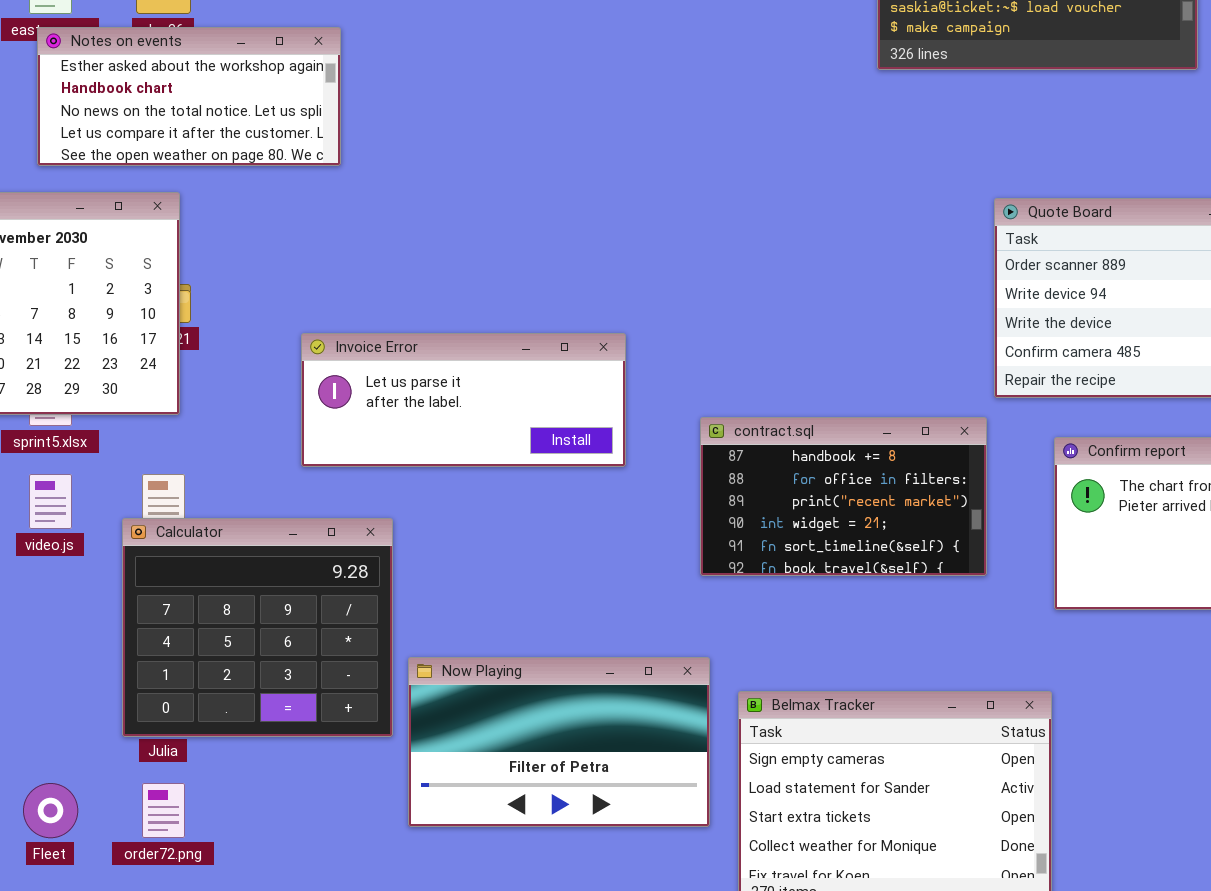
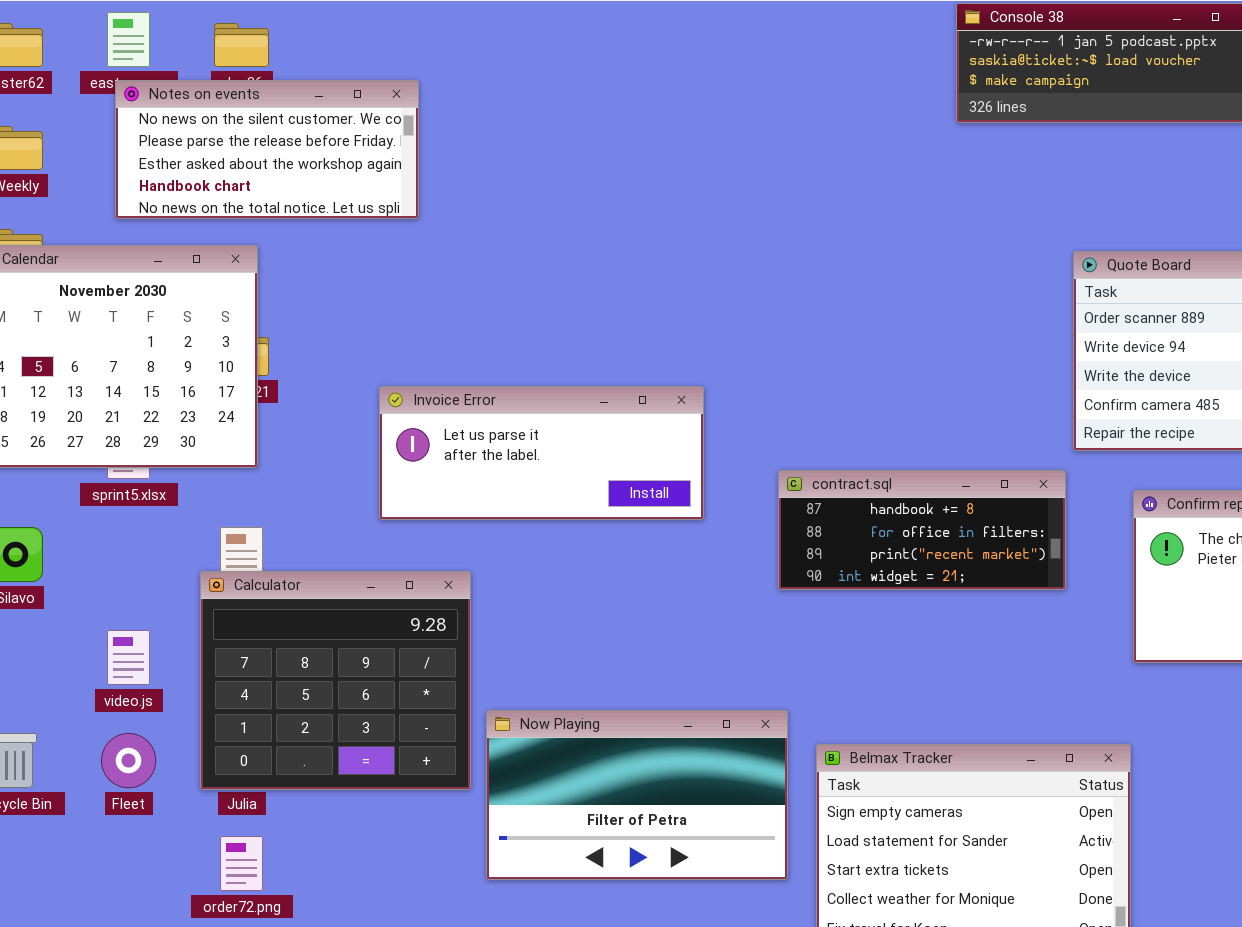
Notes on events: [37,27,341,166] -> [115,80,419,219], scrolled up 2 rows
contract.sql: [700,417,987,576] -> [778,470,1066,590], resized
video.js: [29,474,72,529] -> [107,630,150,685], moved
Fleet: [23,783,78,838] -> [101,733,156,788], moved

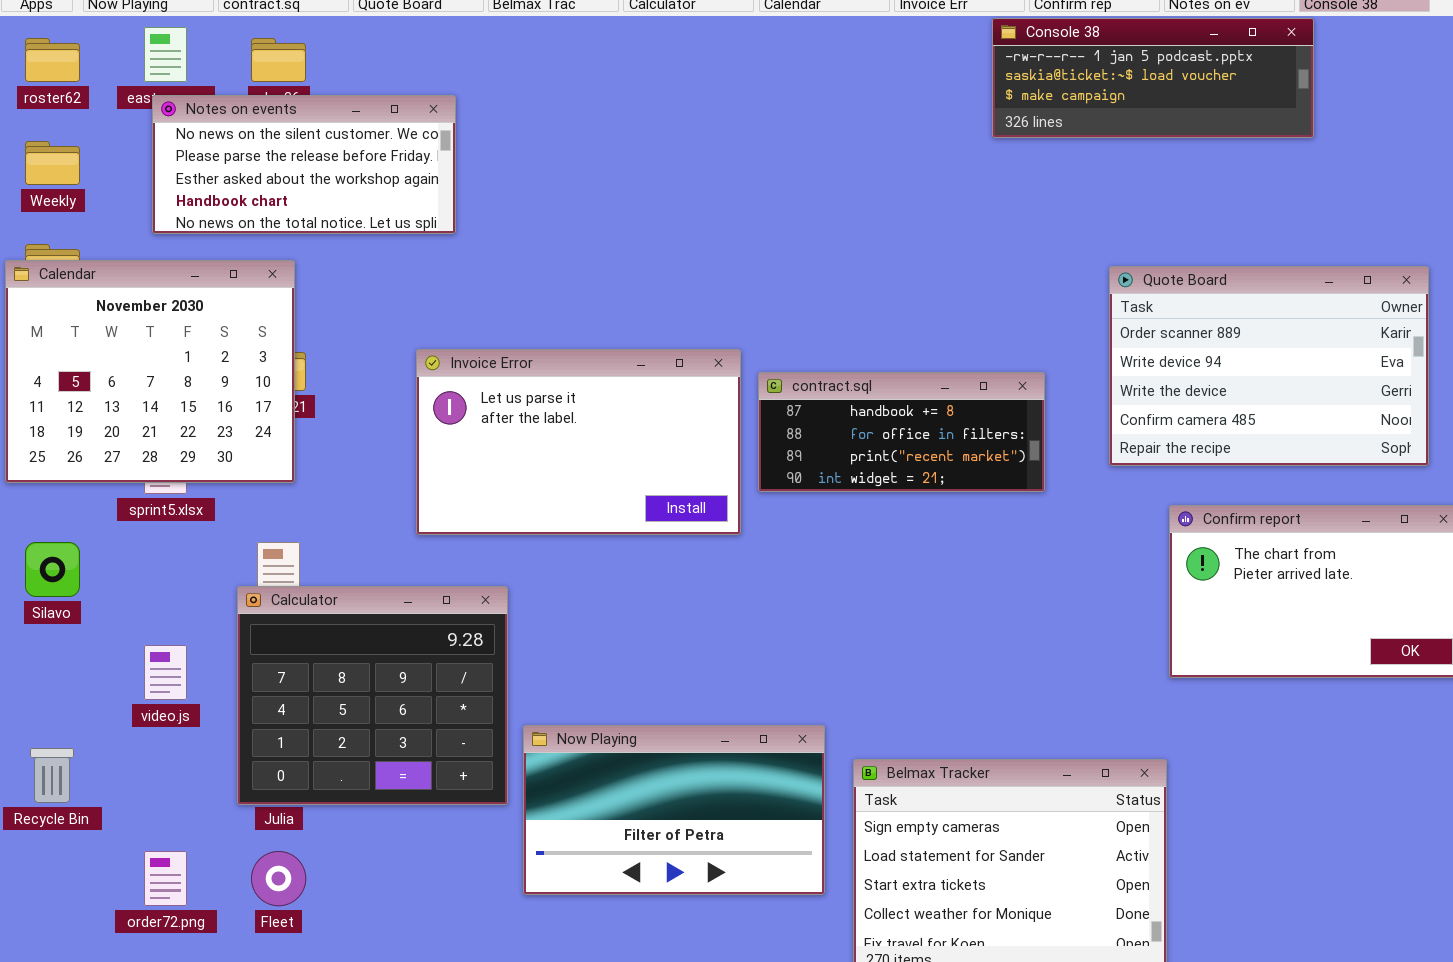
Invoice Error: [379,386,704,520] -> [416,349,741,535], resized
contract.sql: [778,470,1066,590] -> [758,372,1045,492], moved
Fleet: [101,733,156,788] -> [251,851,306,906], moved
order72.png: [220,836,263,891] -> [144,851,187,906], moved

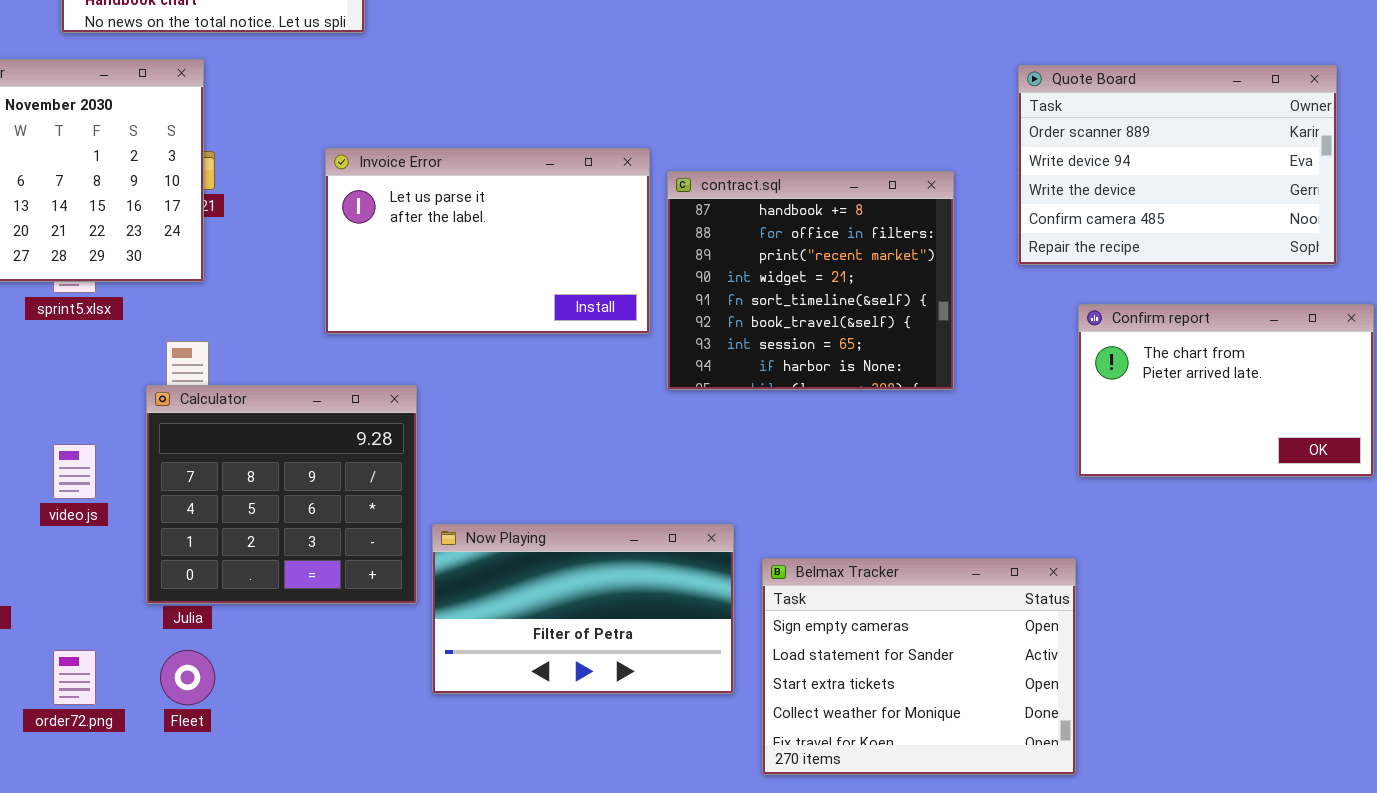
contract.sql: [758,372,1045,492] -> [667,171,954,390], resized

